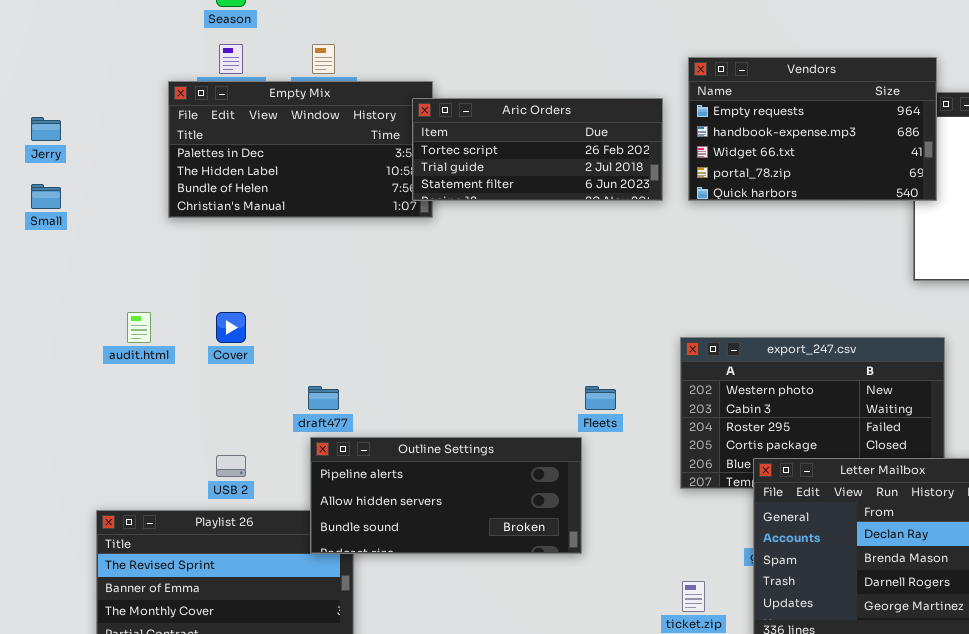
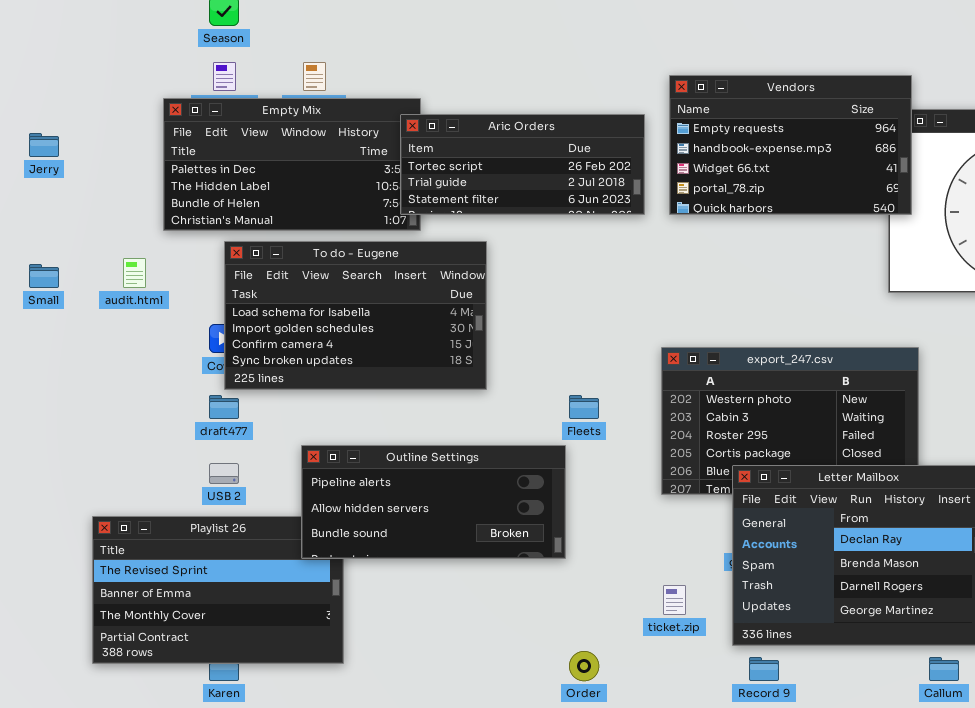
Small: [31,184,61,209] -> [29,264,59,288], moved
To do - Eugene: none -> [224,241,487,390], opened
audit.html: [127,312,151,343] -> [123,258,146,288], moved
draft477: [308,386,339,410] -> [209,395,239,419], moved

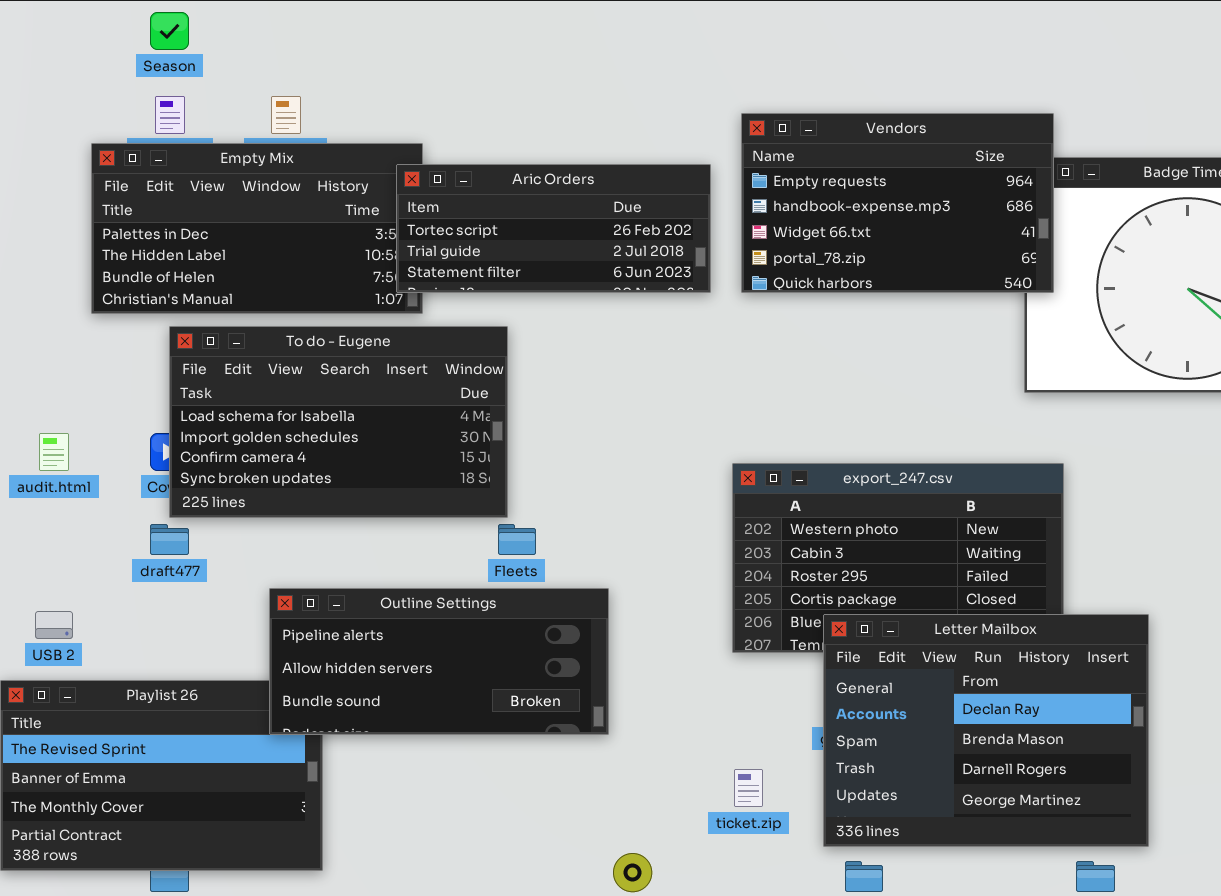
audit.html: [123,258,146,288] -> [39,433,69,471], moved
Fleets: [569,395,599,419] -> [498,524,536,555], moved
USB 2: [209,463,239,484] -> [35,611,73,639], moved

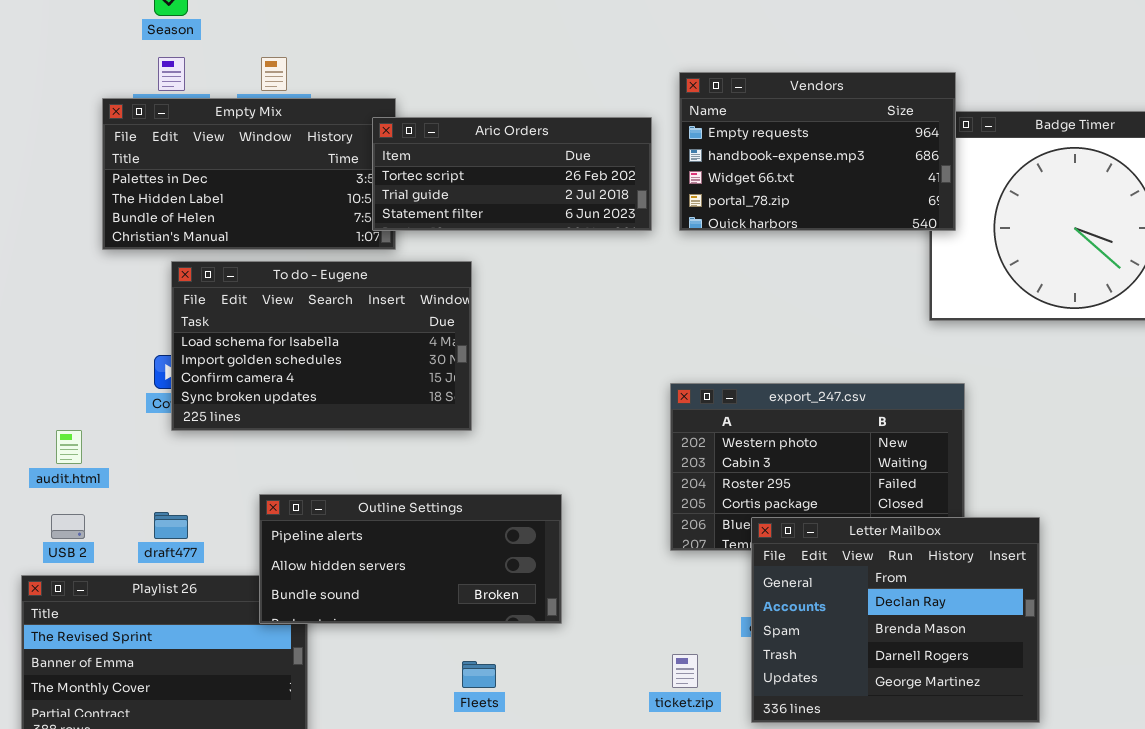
audit.html: [39,433,69,471] -> [56,430,82,464], moved
draft477: [150,524,189,555] -> [154,512,188,539], moved
Fleets: [498,524,536,555] -> [462,661,496,688], moved

